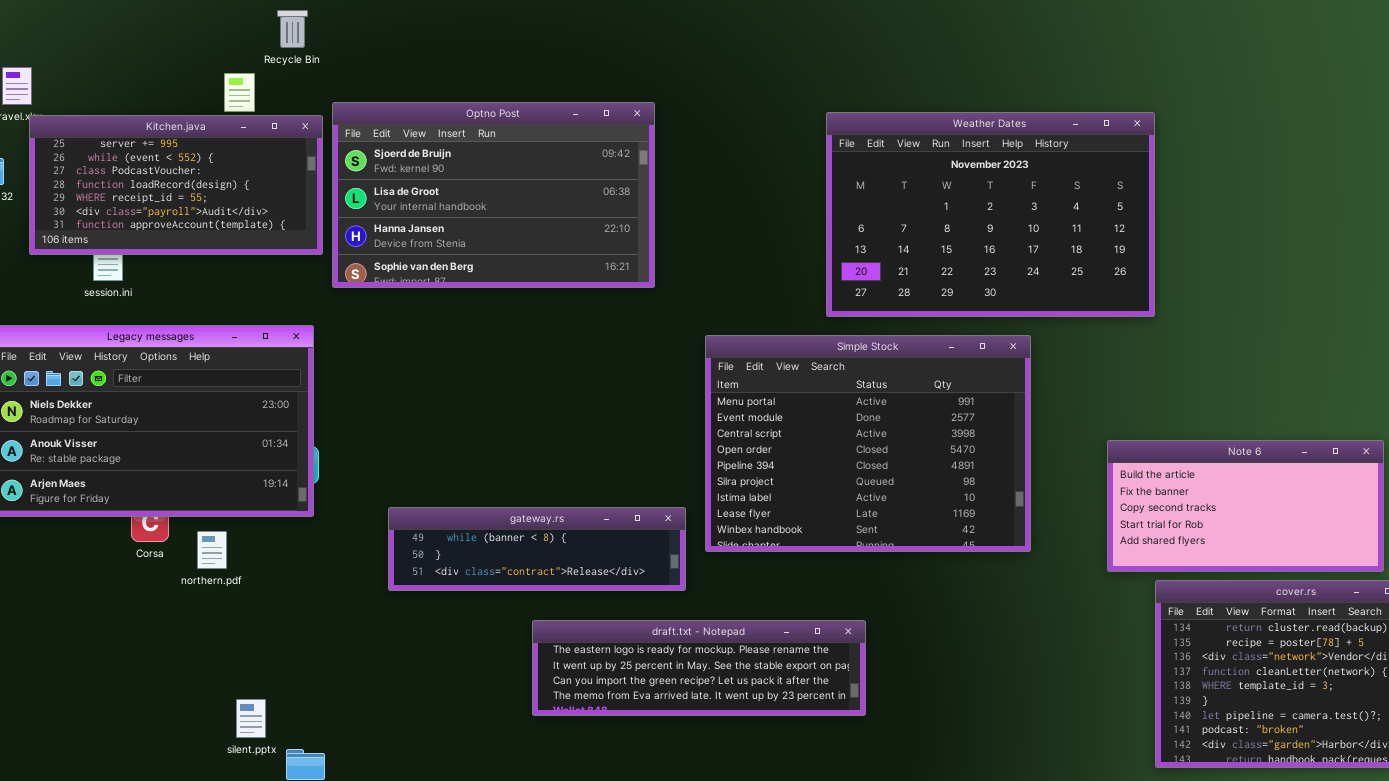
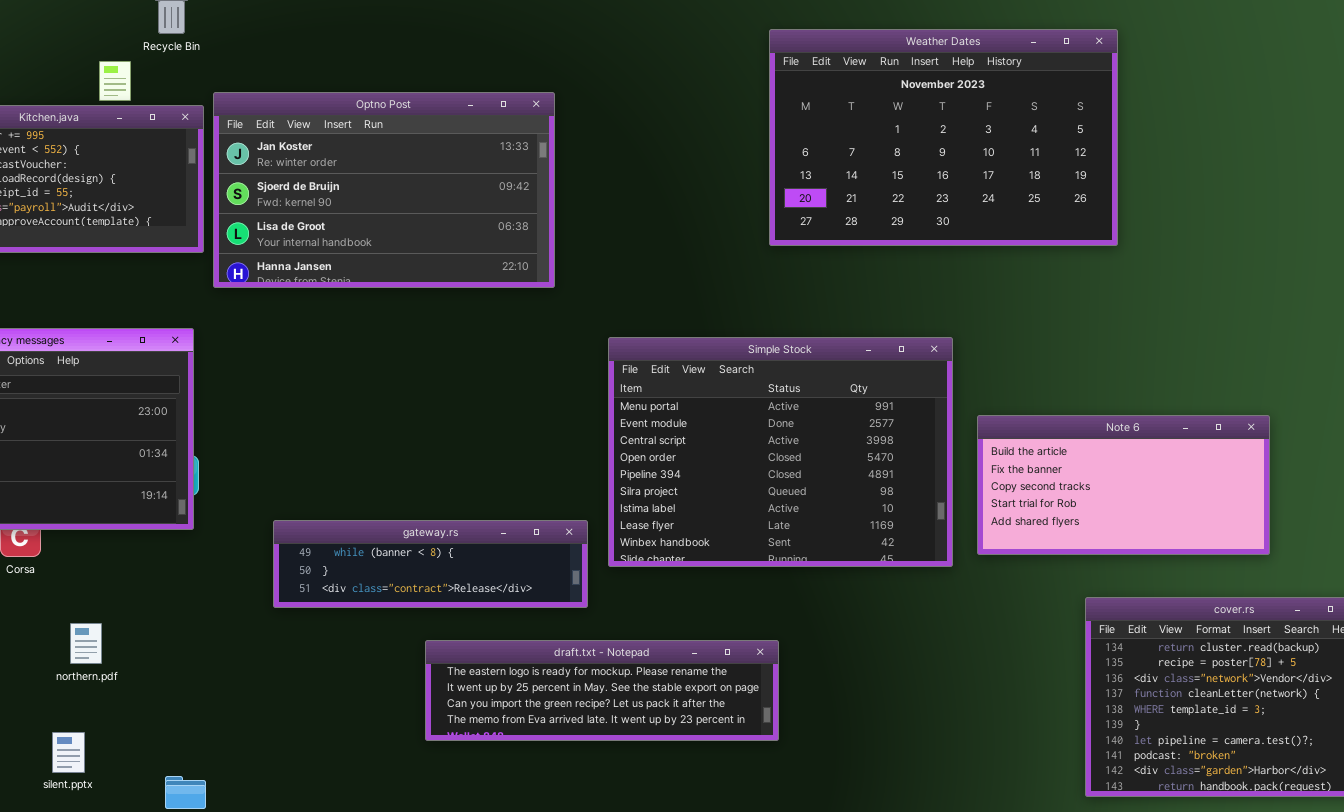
Optno Post: [332,102,655,288] -> [213,92,555,288], scrolled up 1 row
Weather Dates: [826,112,1155,317] -> [769,29,1118,246], moved
Note 6: [1107,440,1384,572] -> [977,415,1270,555], moved
northern.pdf: [197,531,227,569] -> [70,623,102,664], moved
silent.pptx: [236,699,266,738] -> [52,732,85,773], moved

